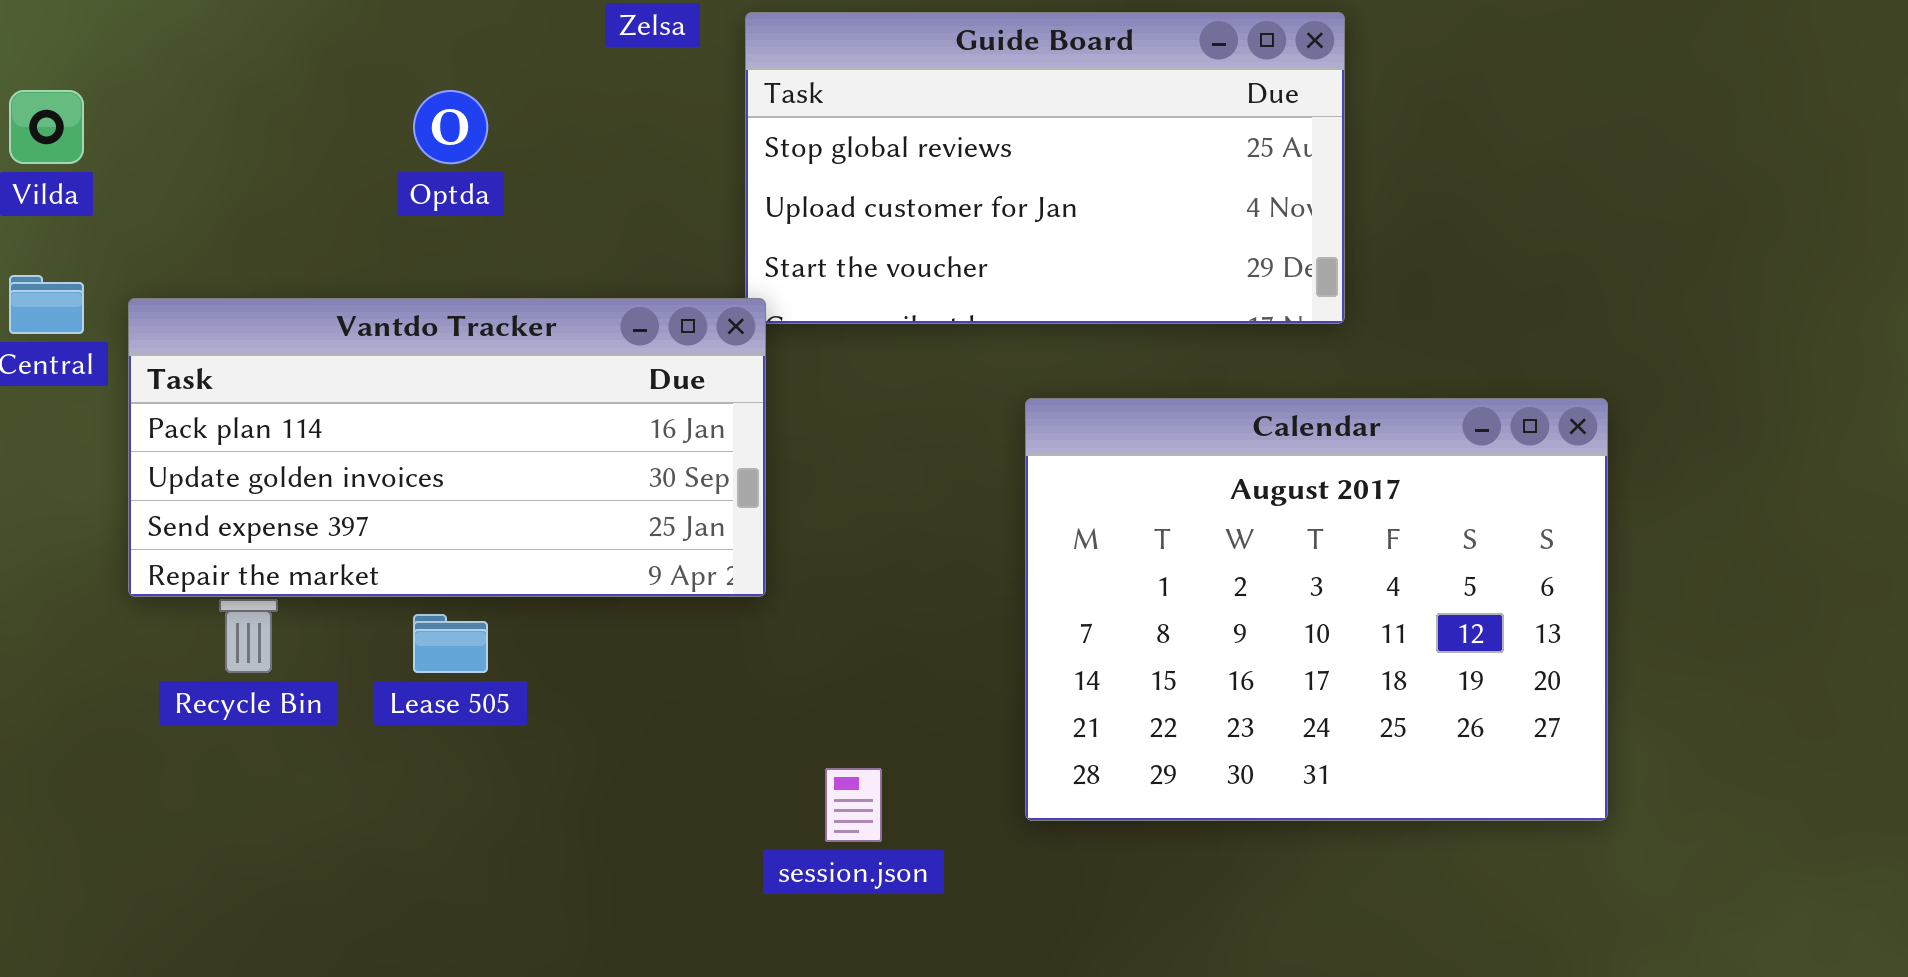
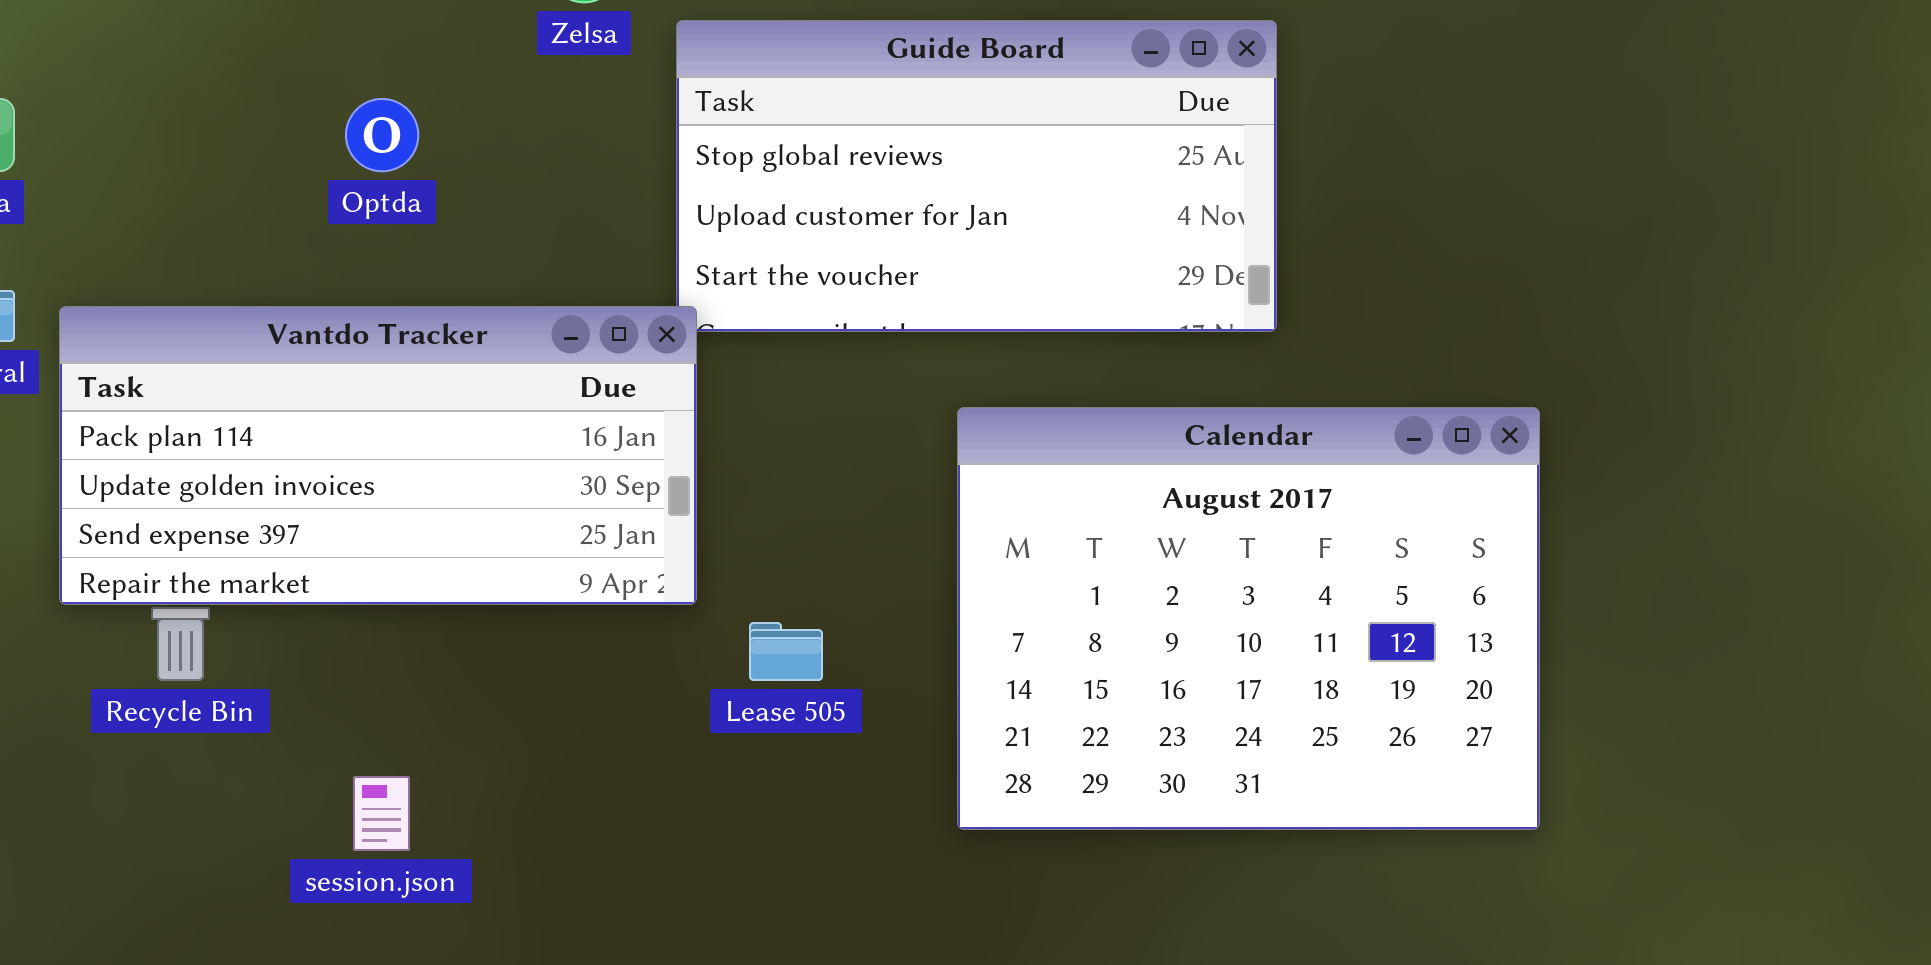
Lease 505: [413,614,488,673] -> [749,622,823,681], moved
session.json: [825,768,882,842] -> [353,776,410,851], moved

